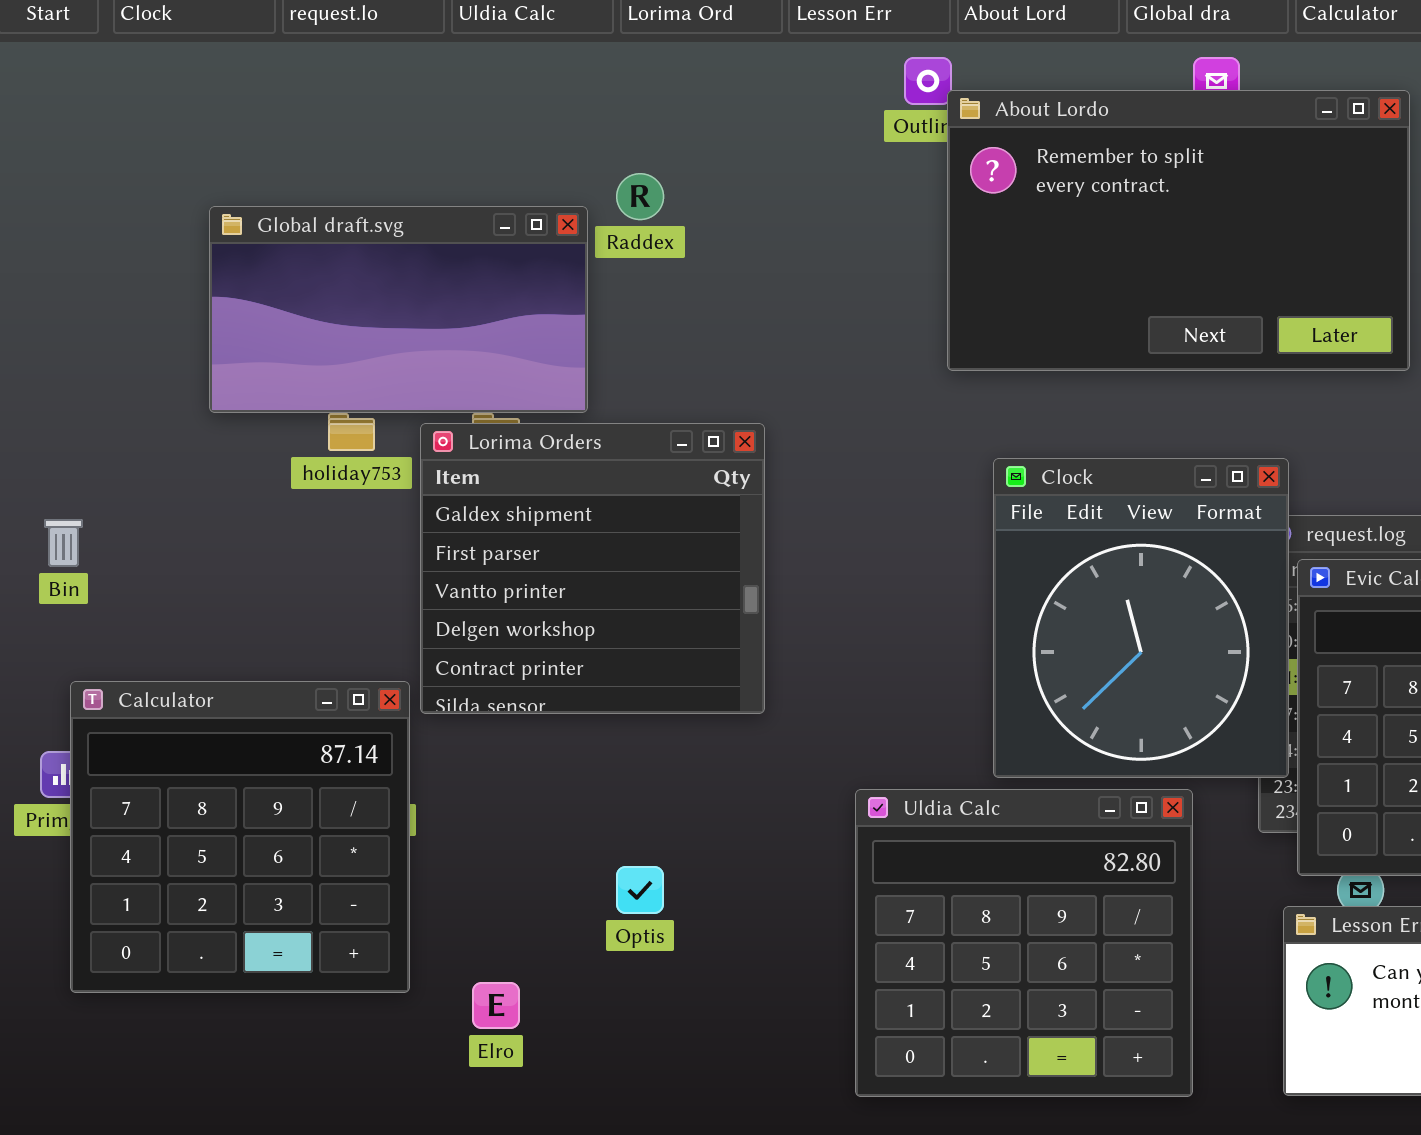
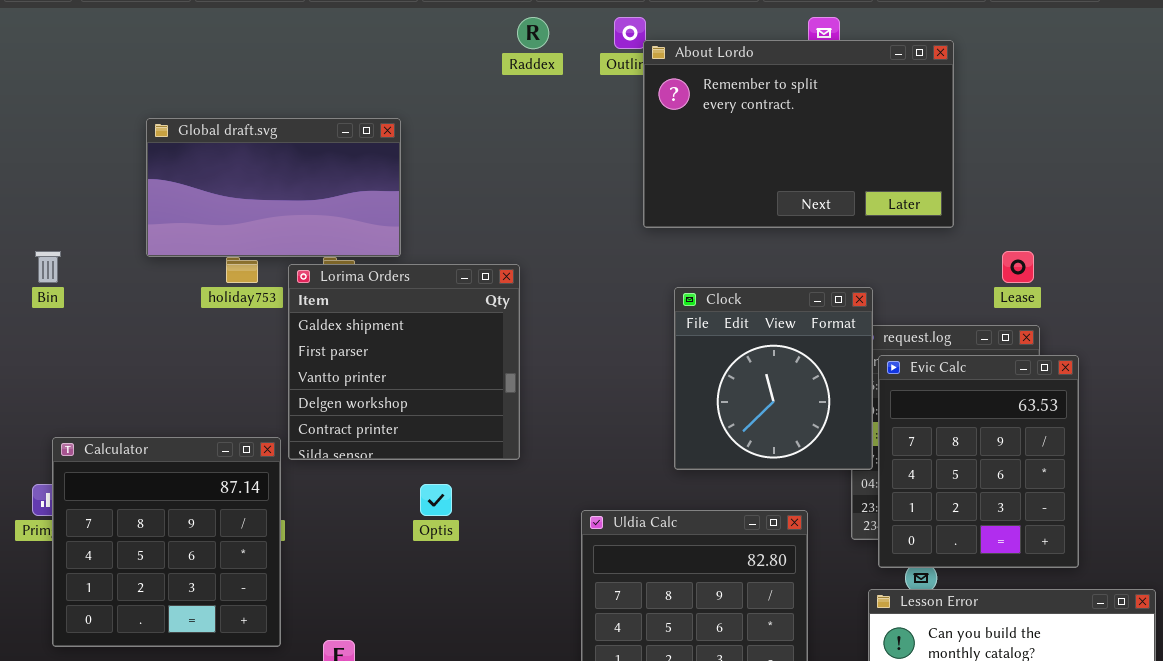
Raddex: [616,173,664,220] -> [517,17,549,49], moved
Clock: [993,458,1289,778] -> [674,287,873,470], resized
Bin: [44,519,83,567] -> [35,251,61,283], moved
Optis: [616,866,664,914] -> [420,484,452,516], moved

